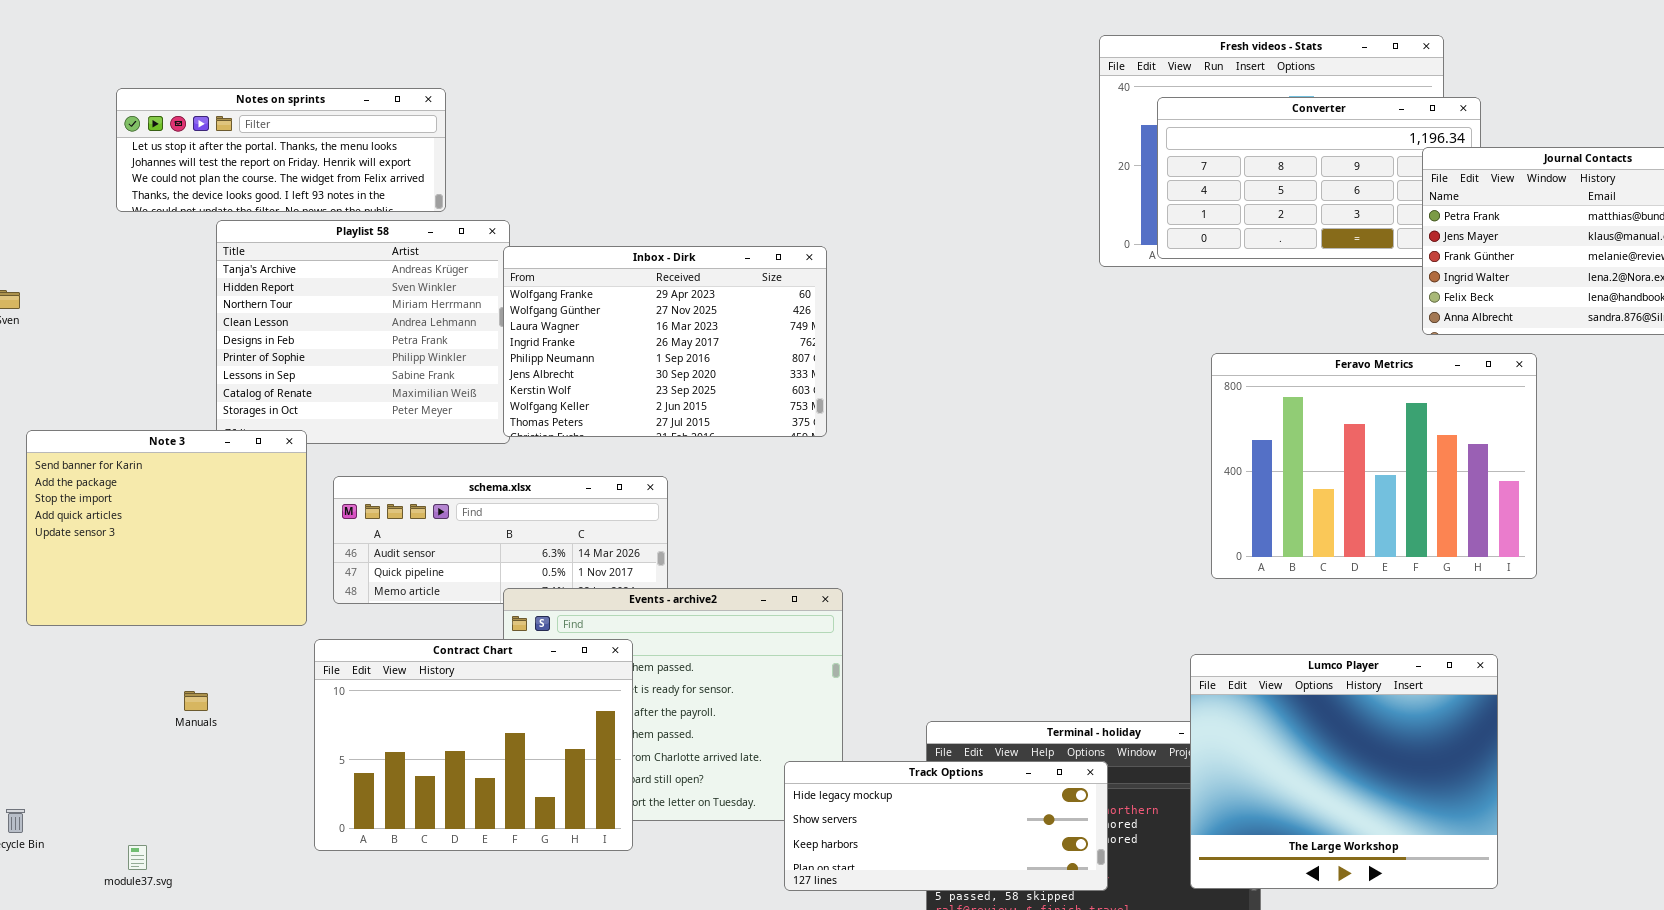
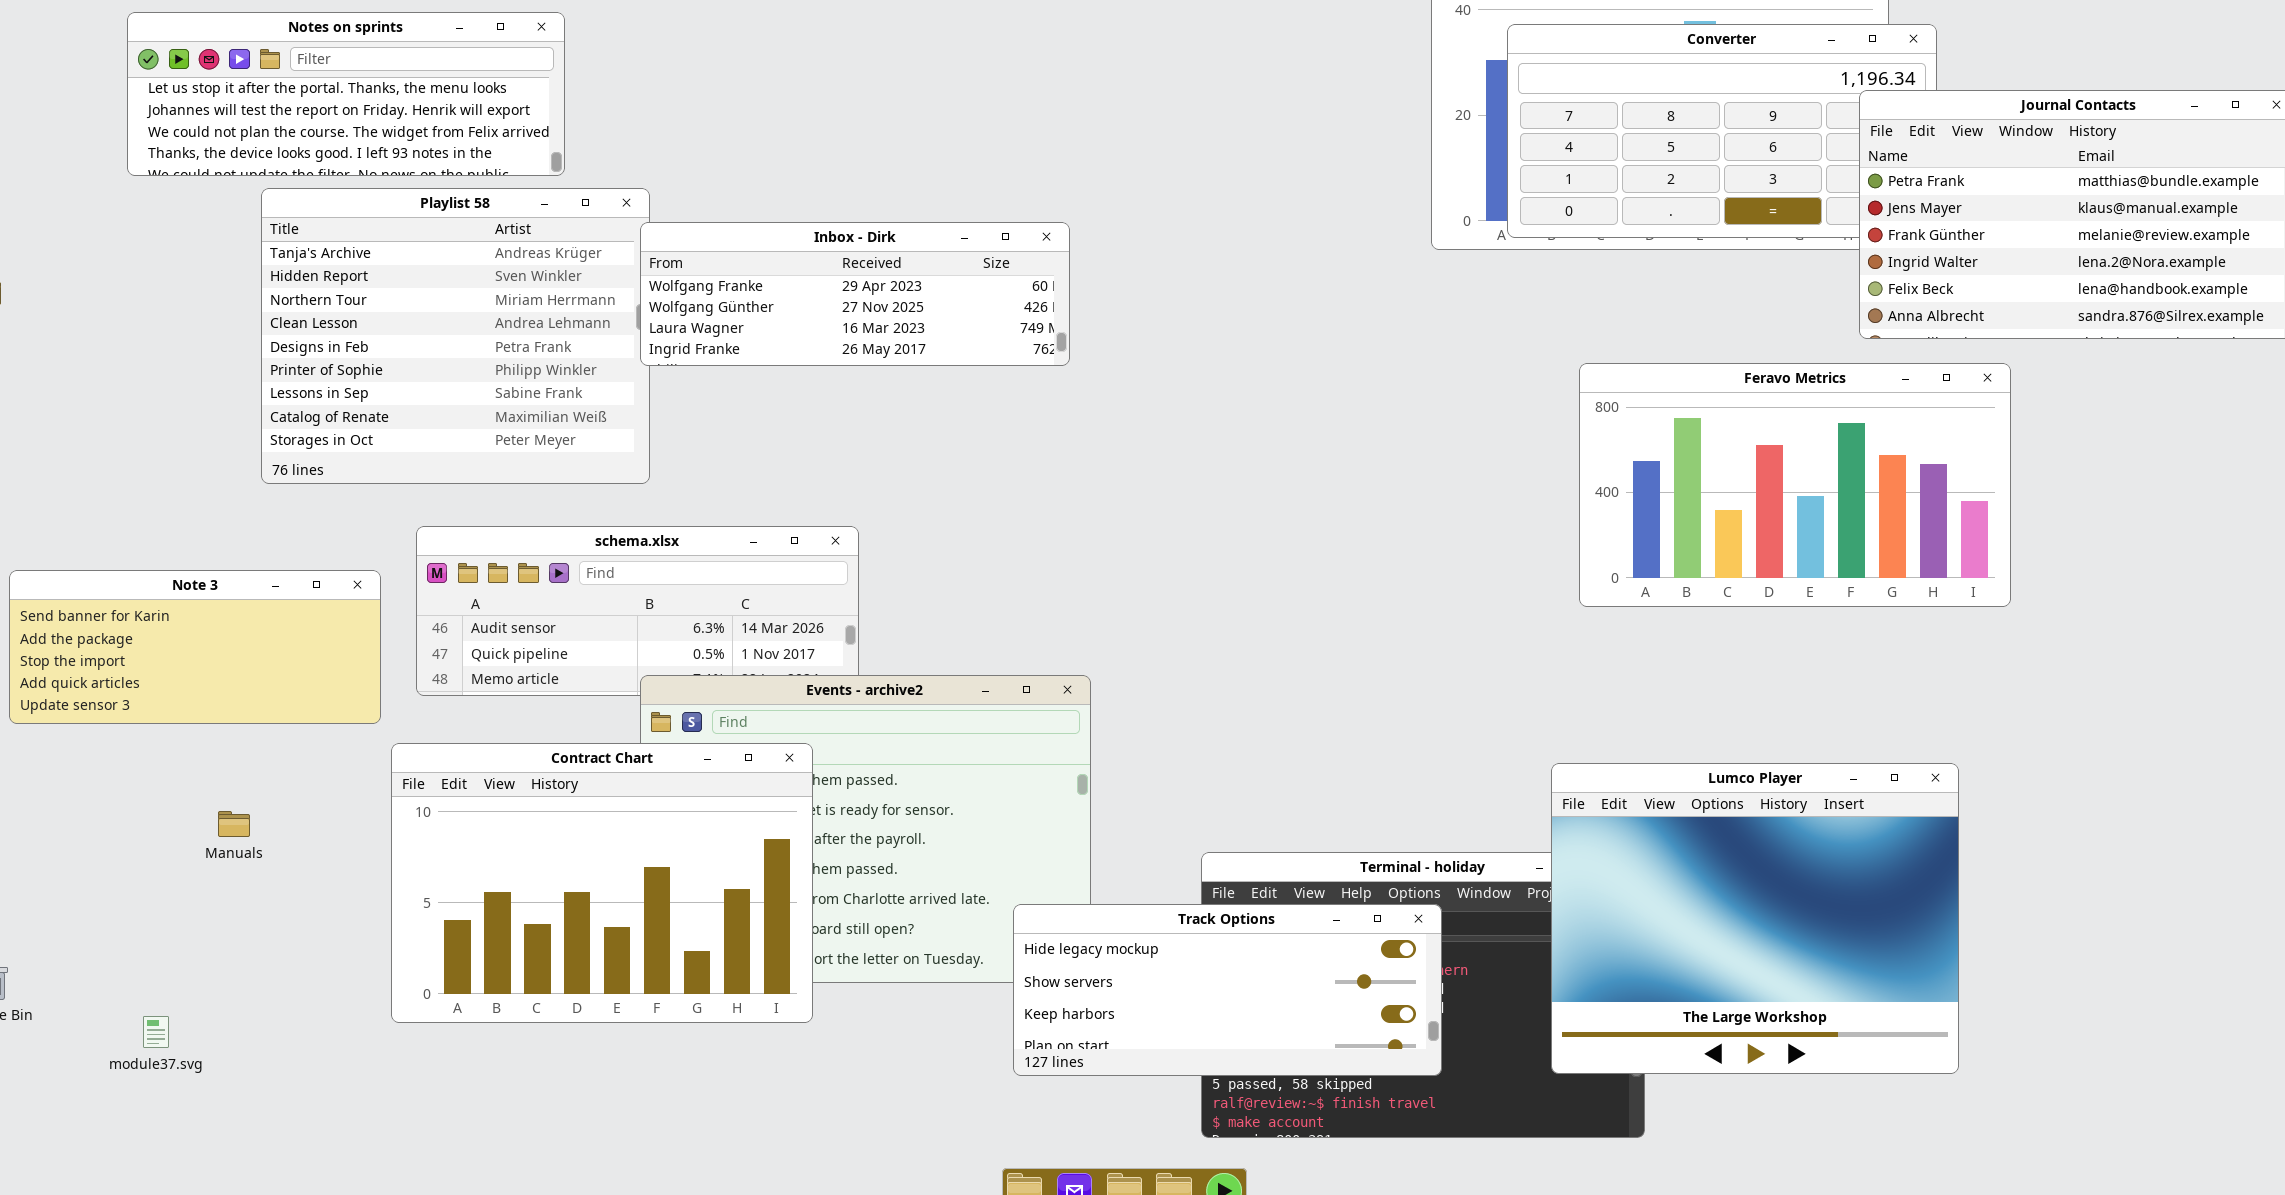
Inbox - Dirk: [503,246,827,437] -> [640,222,1070,366], resized
Feravo Metrics: [1211,353,1537,579] -> [1579,363,2011,607], resized
Note 3: [26,430,307,626] -> [9,570,381,724], resized

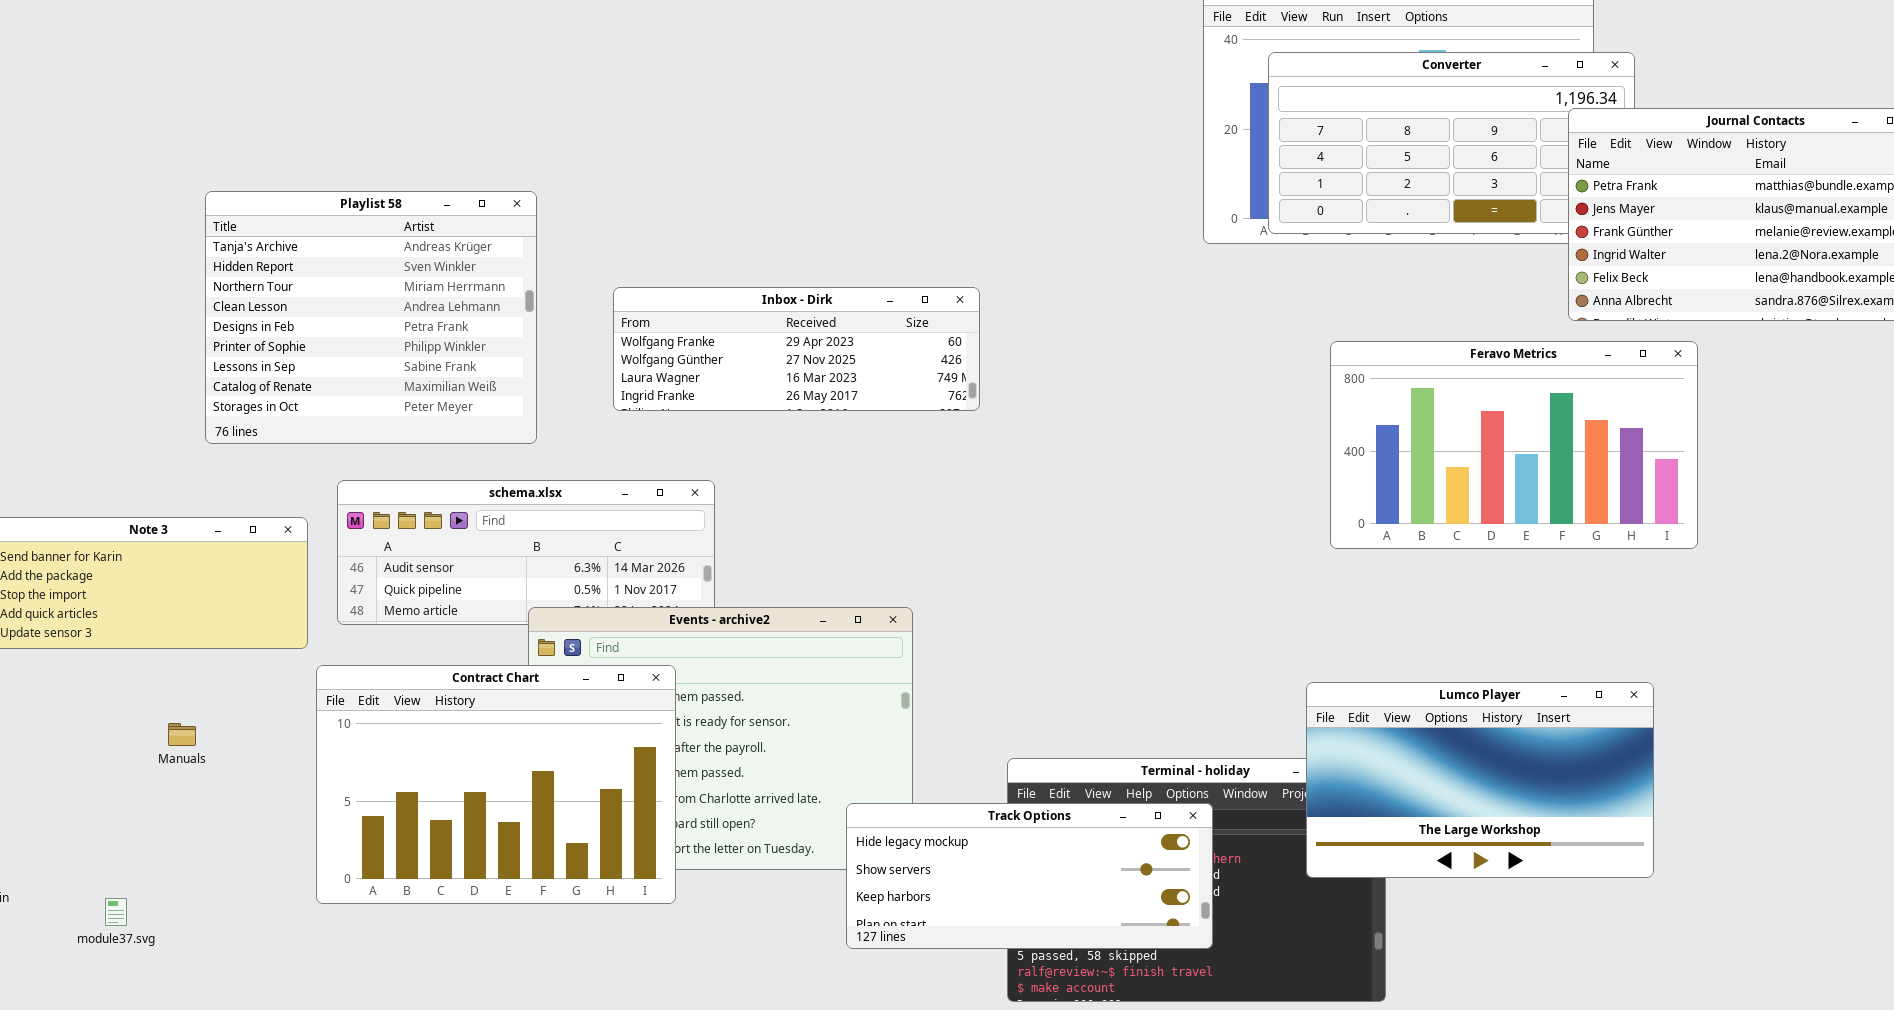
Notes on sprints: [127,12,565,176] -> none, closed
Inbox - Dirk: [640,222,1070,366] -> [613,287,980,411], moved
Lumco Player: [1551,763,1959,1074] -> [1306,682,1654,878], resized

